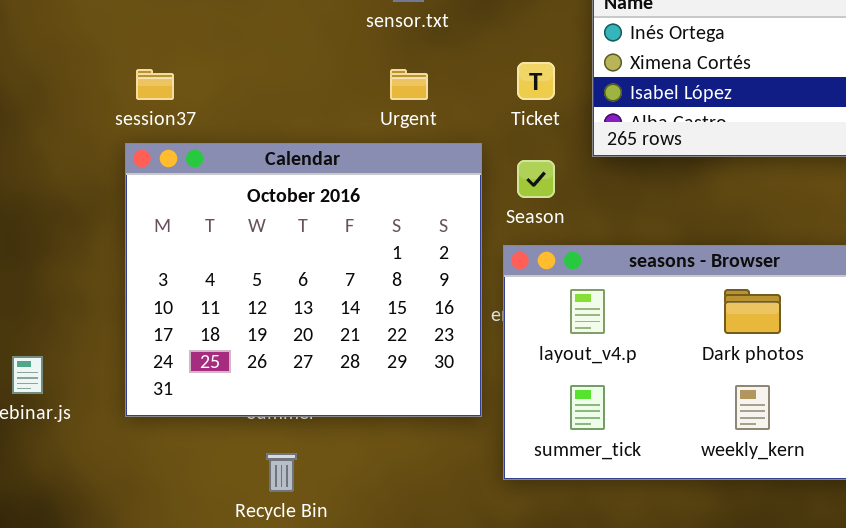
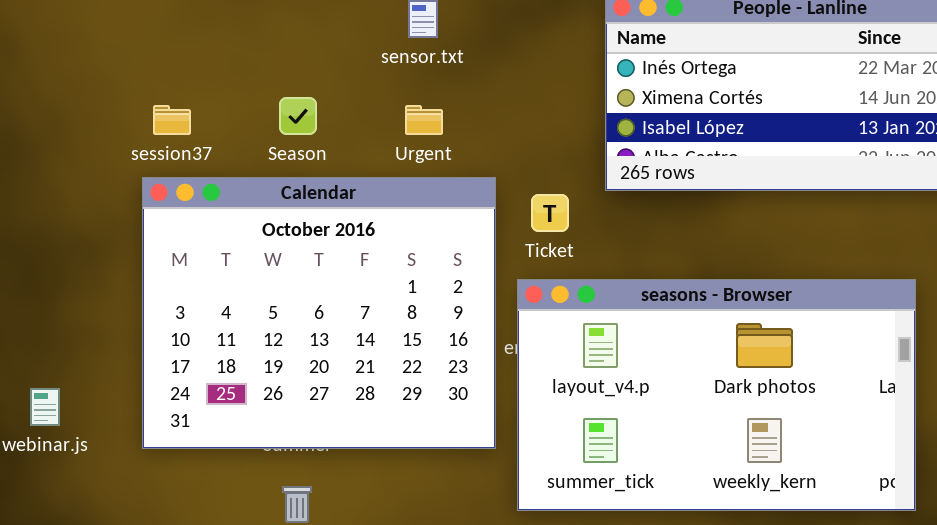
Ticket: [517,62,555,100] -> [531,194,569,232], moved
Season: [517,160,555,198] -> [279,97,317,135], moved

